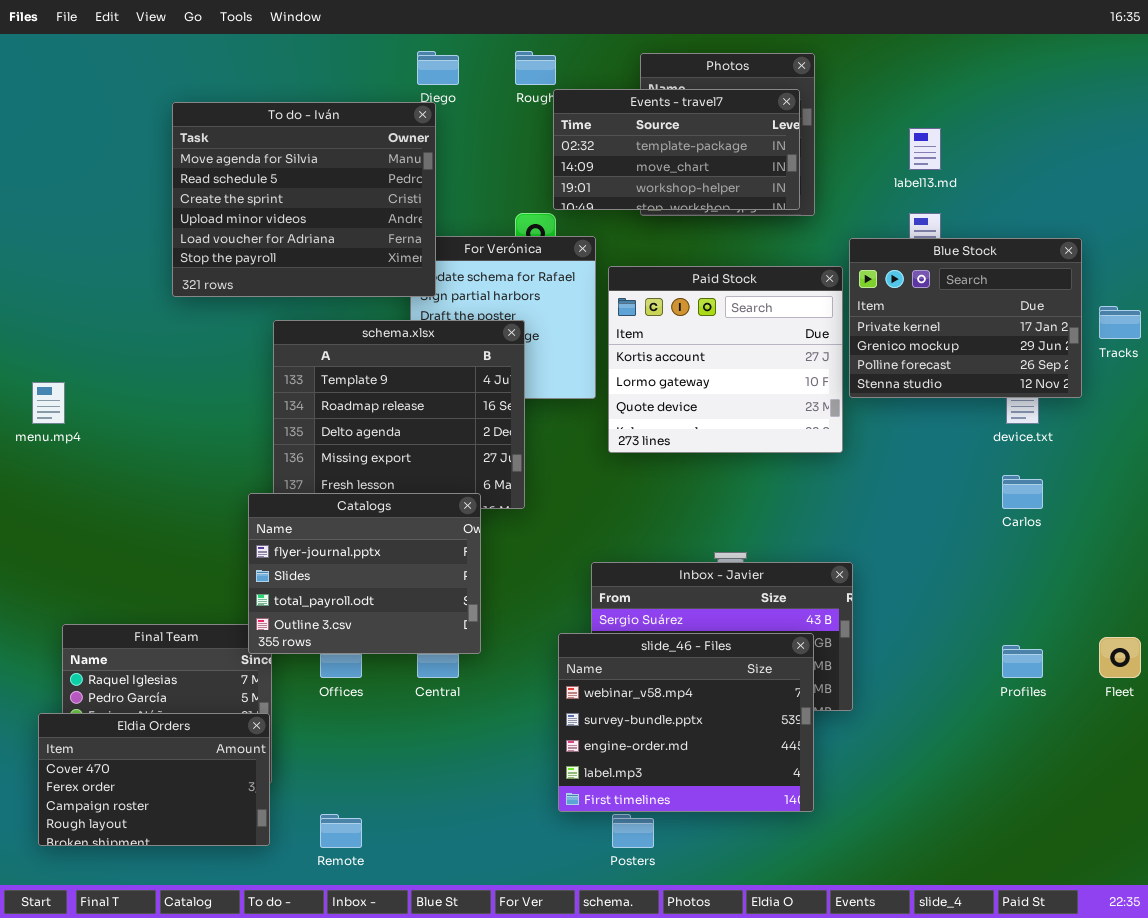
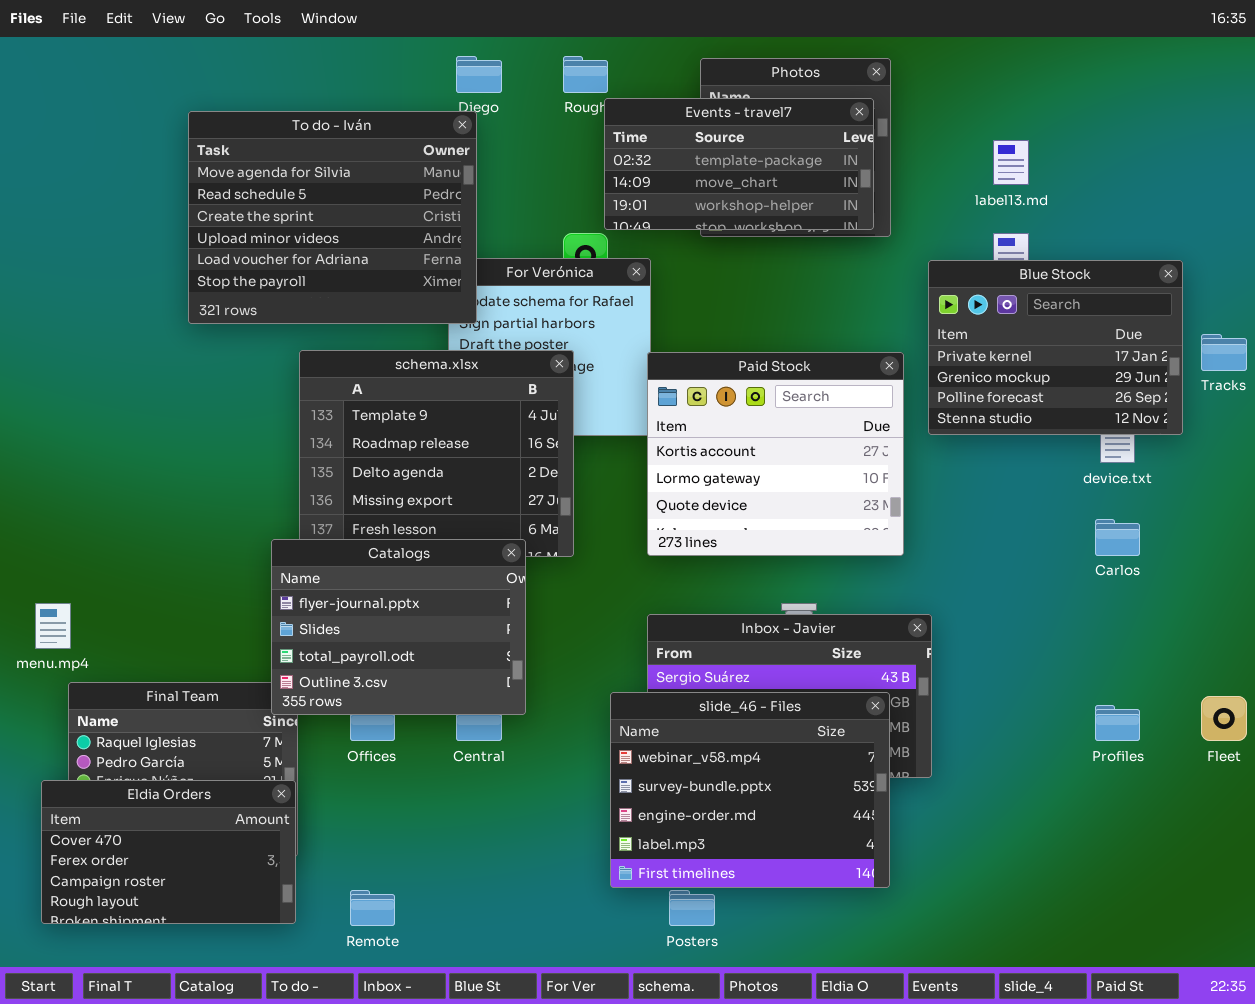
Paid Stock: [608,266,843,453] -> [647,352,904,556], moved
menu.mp4: [32,382,65,424] -> [35,603,71,649], moved

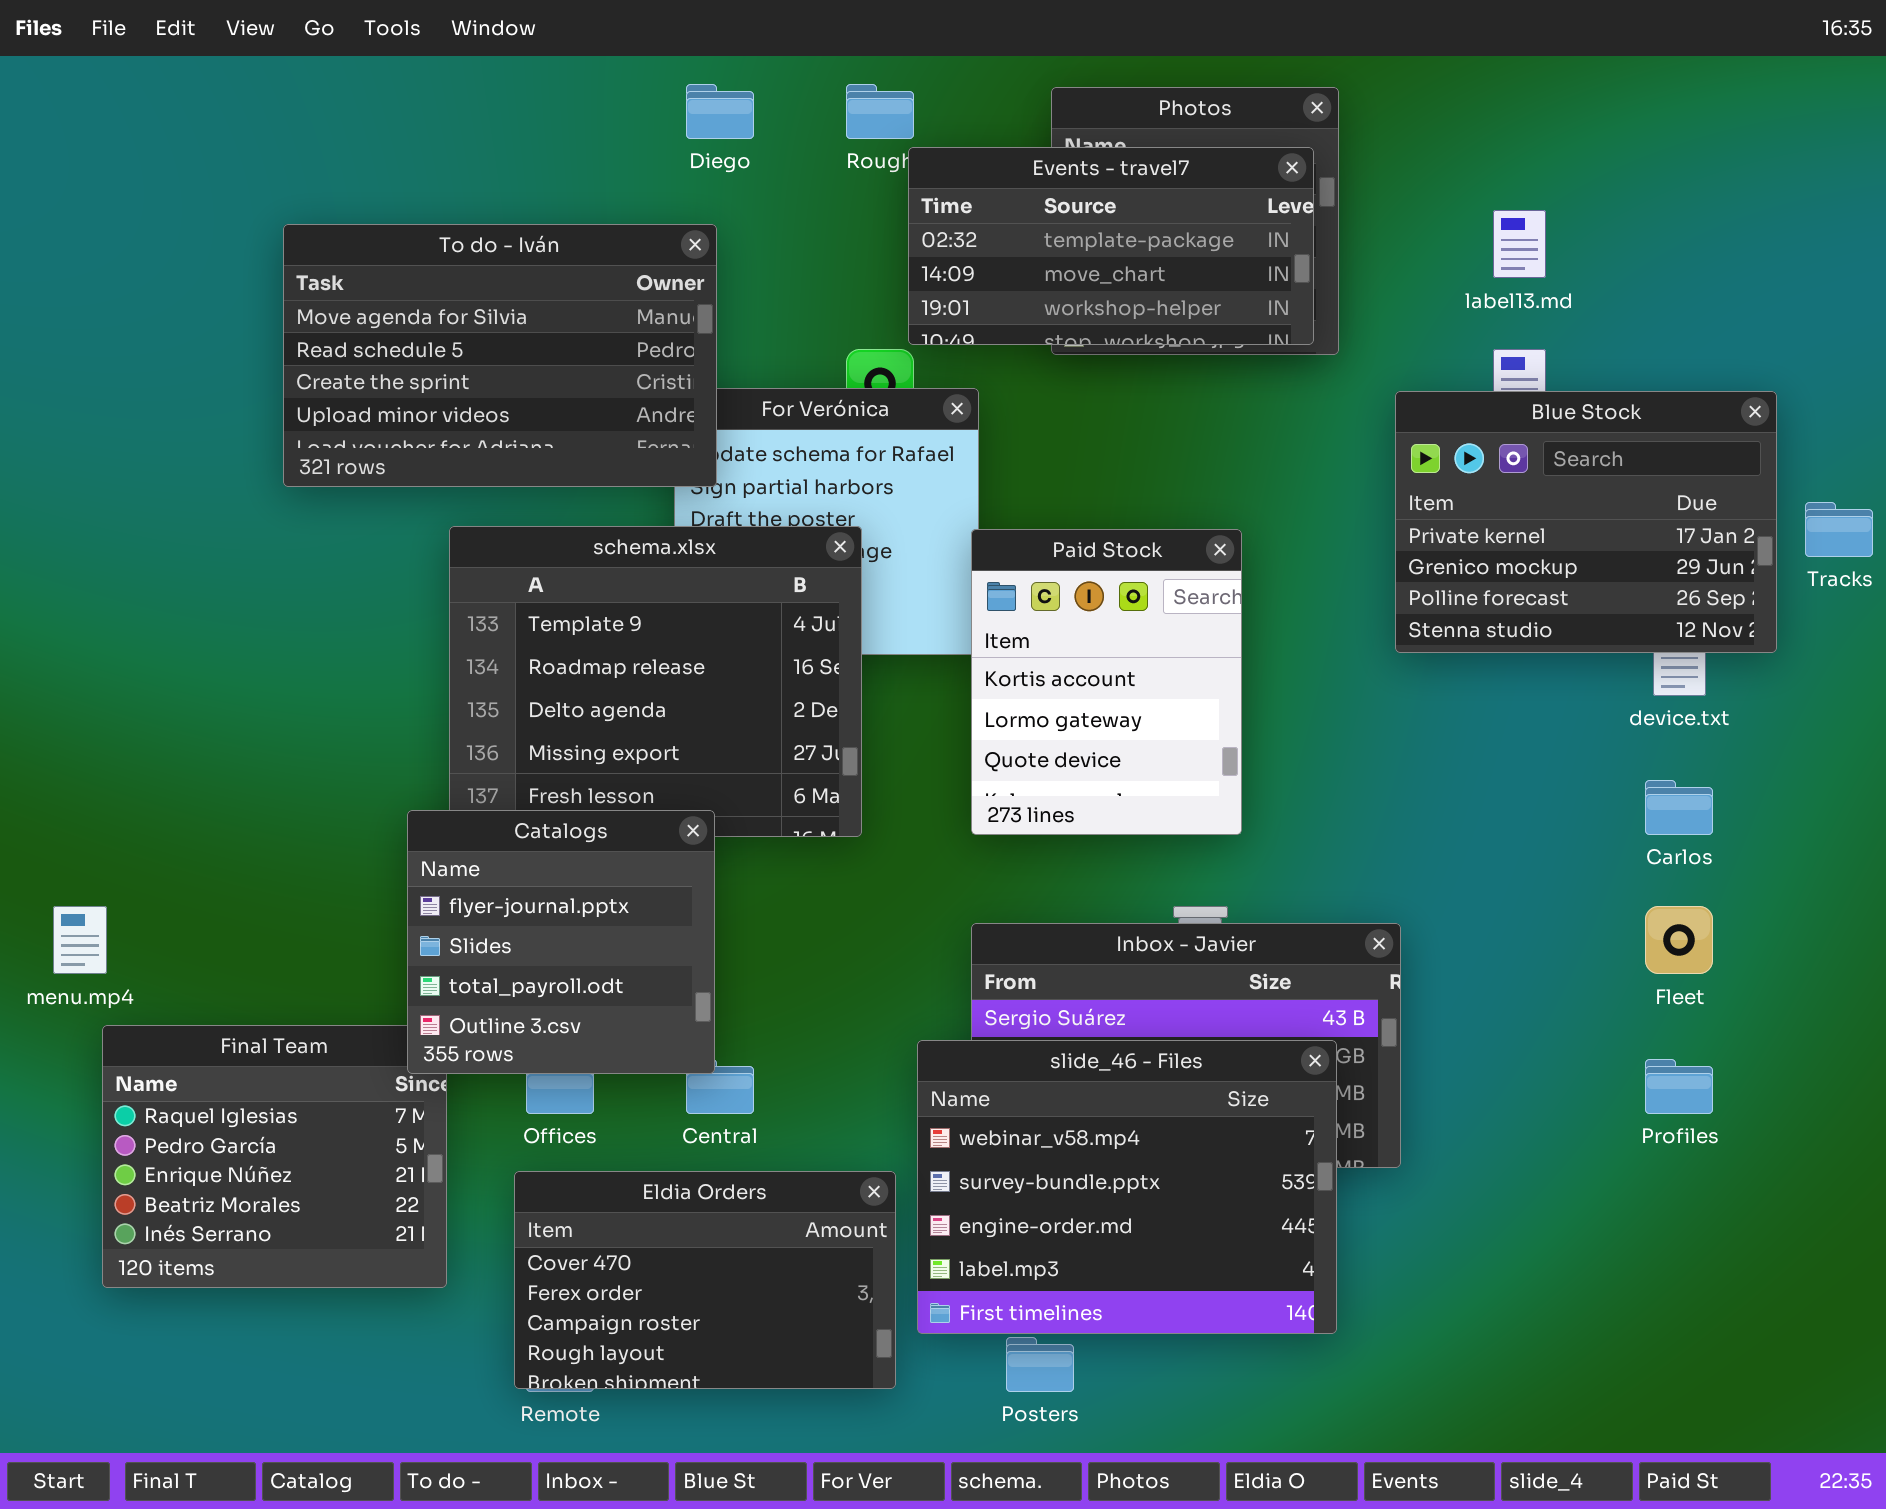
To do - Iván: [188,111,477,324] -> [283,224,717,487], resized
Paid Stock: [647,352,904,556] -> [971,529,1242,835], resized
Catalogs: [271,539,526,715] -> [407,810,715,1074], resized
Fleet: [1201,696,1247,741] -> [1645,906,1713,974], moved
Eldia Orders: [41,780,296,924] -> [514,1171,896,1389], moved

